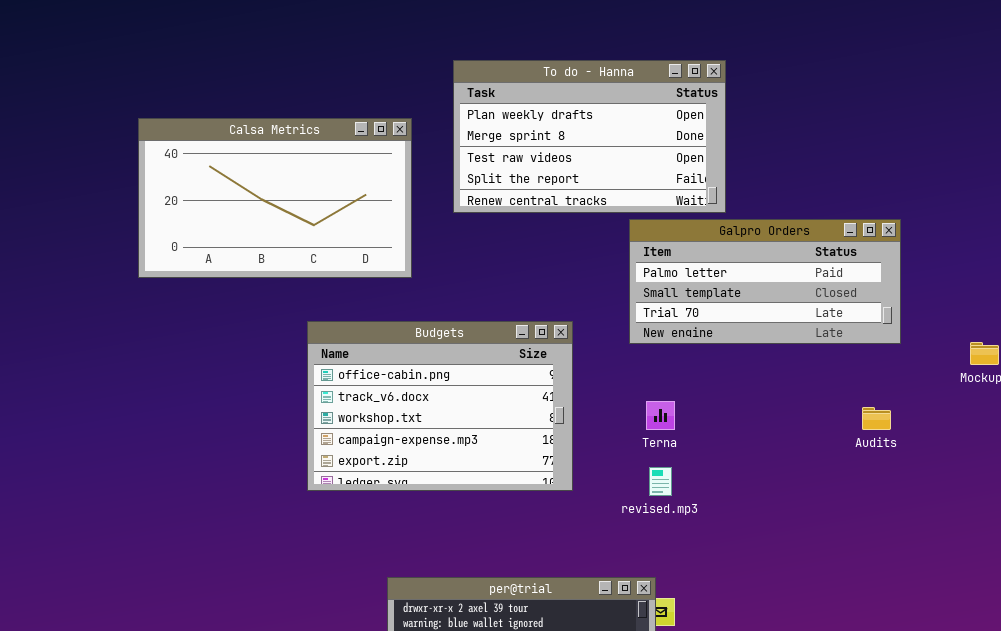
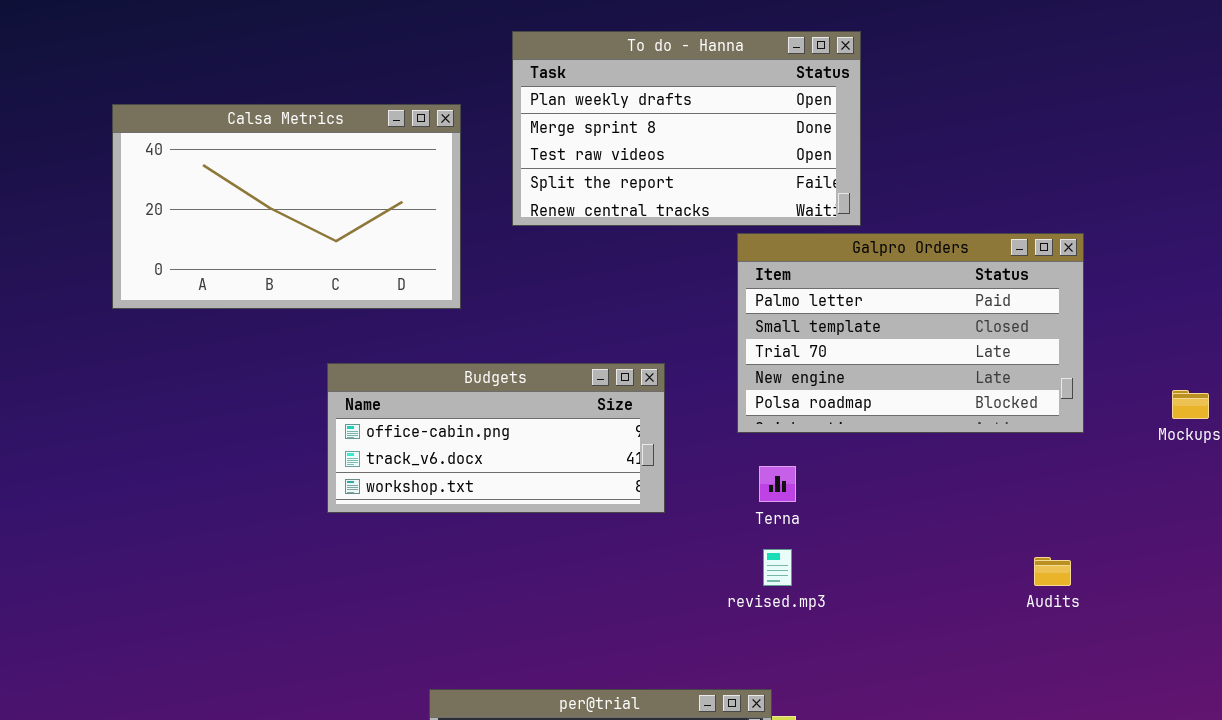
Galpro Orders: [629,219,901,344] -> [737,233,1084,433], resized
Budgets: [307,321,573,491] -> [327,363,665,513], resized
Audits: [862,407,891,430] -> [1034,557,1071,586], moved

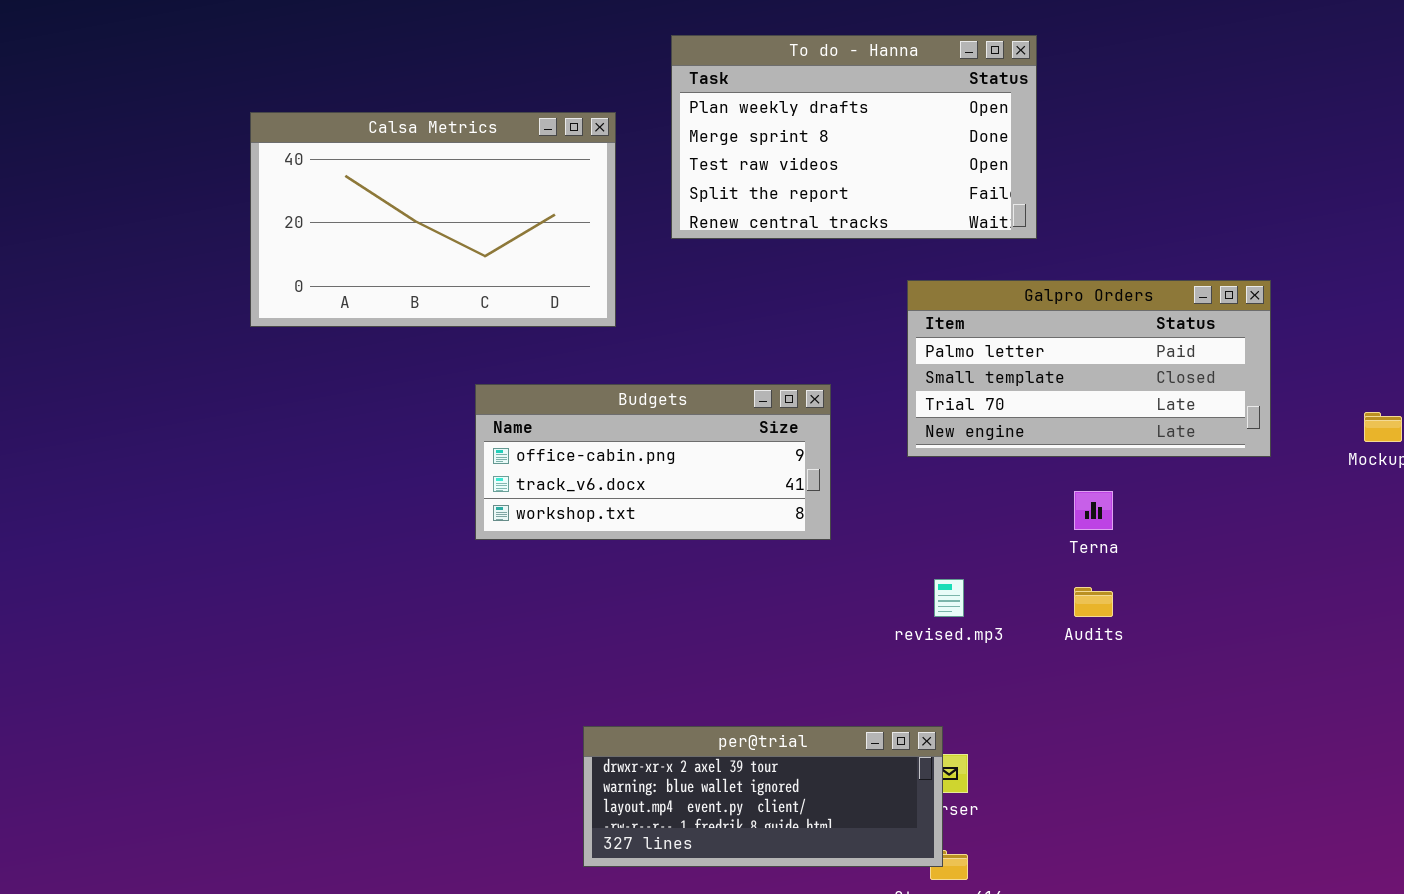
Galpro Orders: [737,233,1084,433] -> [907,280,1271,457], resized
Terna: [759,466,796,502] -> [1074,491,1113,530], moved
Audits: [1034,557,1071,586] -> [1074,587,1113,617], moved

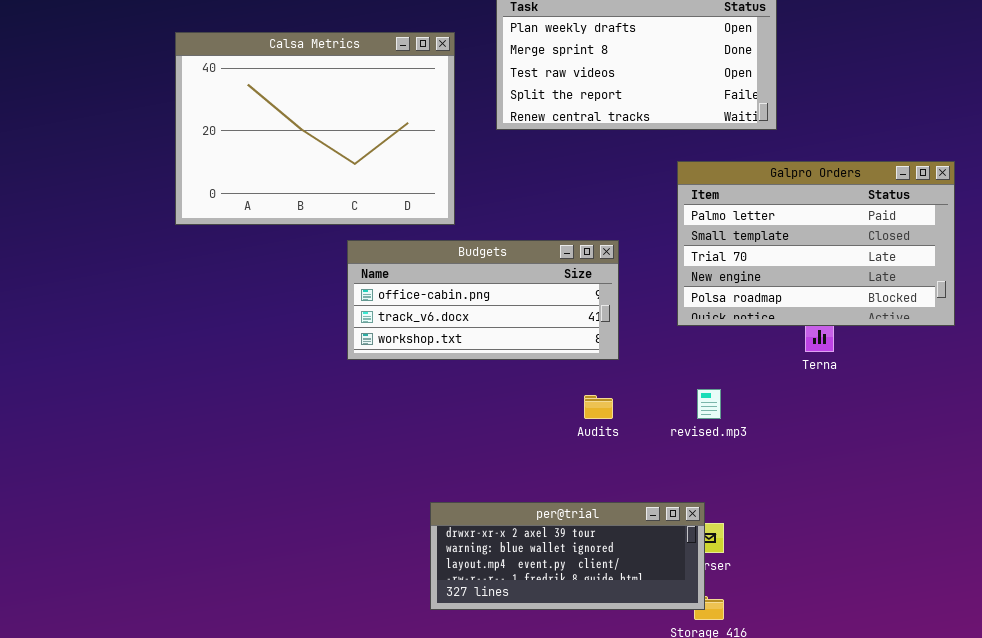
Calsa Metrics: [250,112,616,327] -> [175,32,455,225], resized
Galpro Orders: [907,280,1271,457] -> [677,161,955,326], resized
Audits: [1074,587,1113,617] -> [584,395,613,419], moved

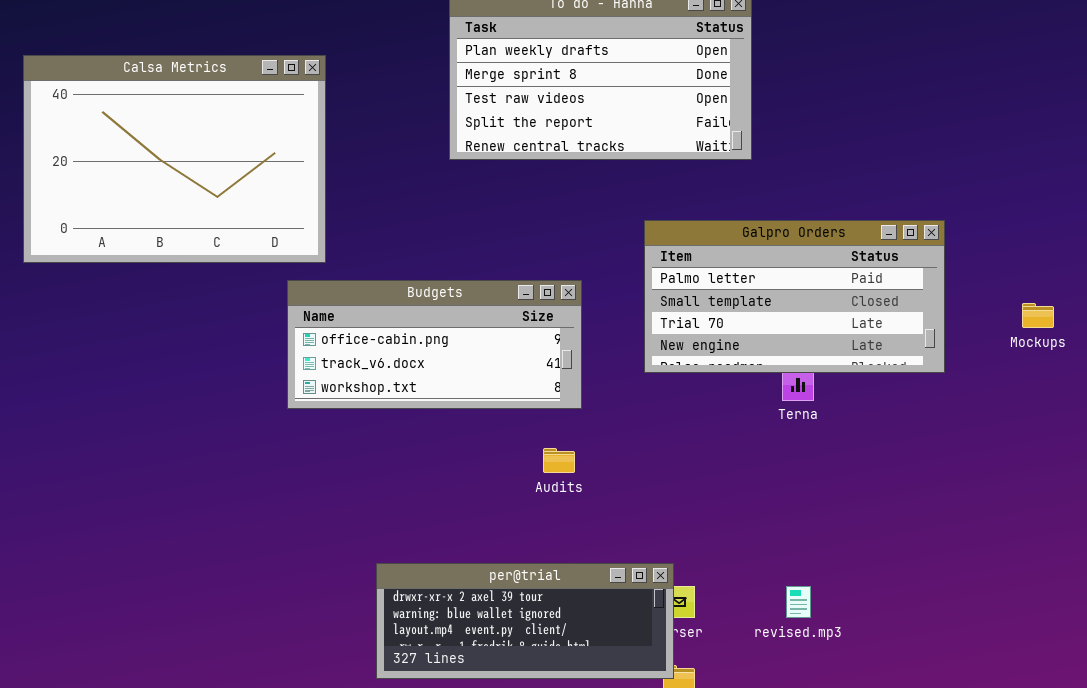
Calsa Metrics: [175,32,455,225] -> [23,55,326,263], moved
Galpro Orders: [677,161,955,326] -> [644,220,945,373], resized
revised.mp3: [697,389,721,419] -> [786,586,811,618], moved

